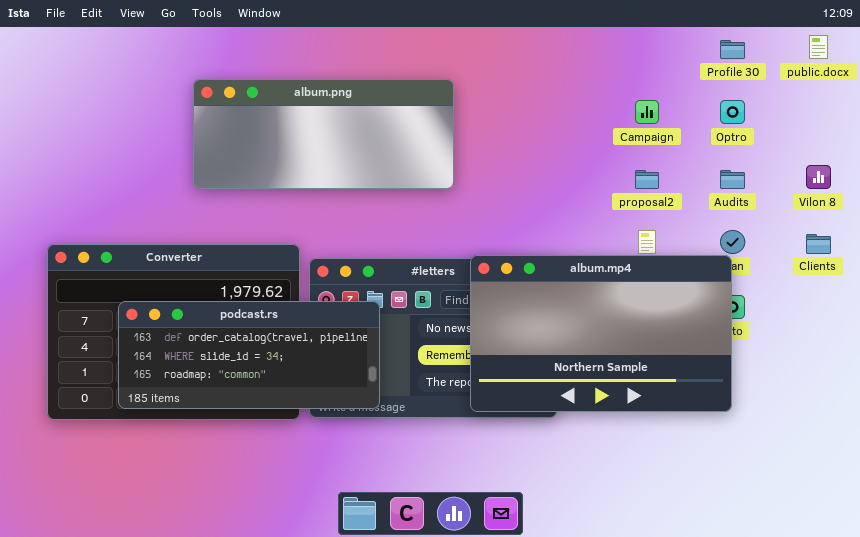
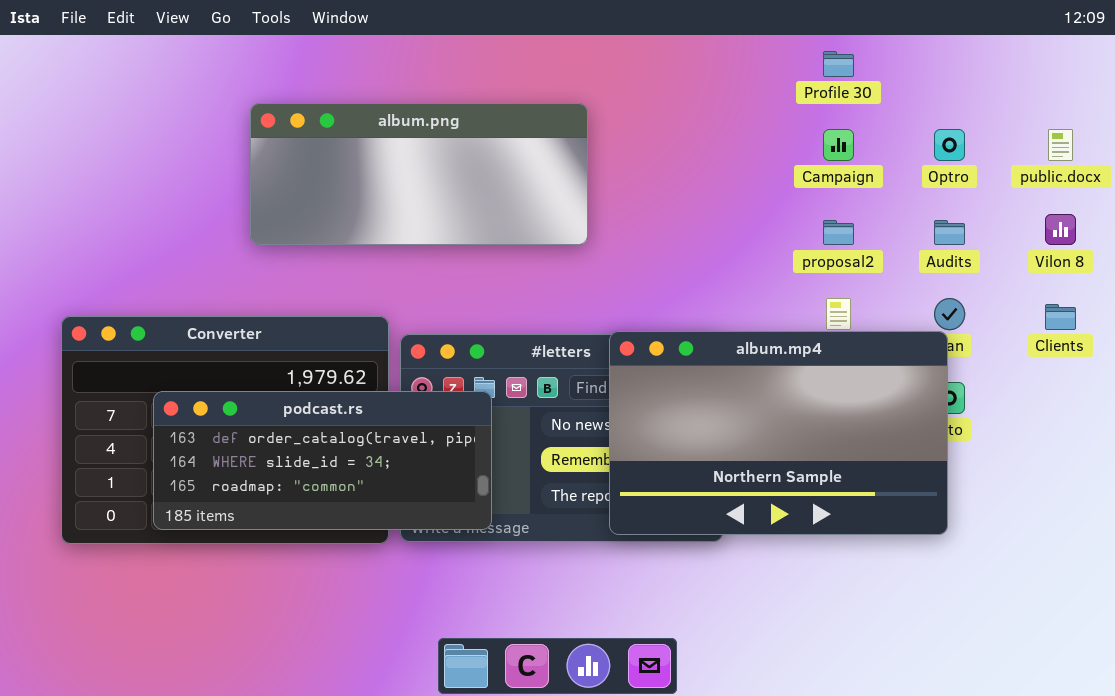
public.docx: [809,35,828,59] -> [1048,129,1073,161], moved
Profile 30: [720,40,745,59] -> [823,51,854,77], moved

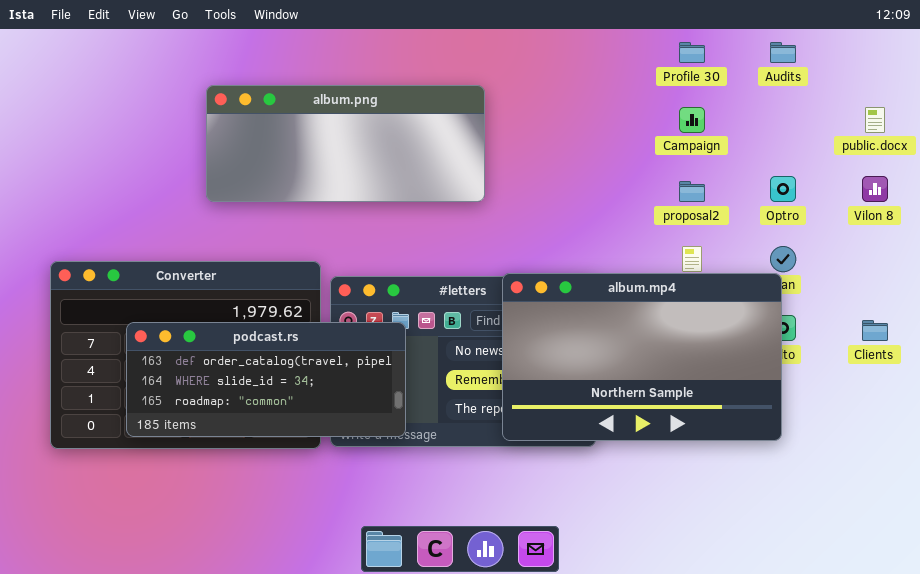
Optro: [934,129,965,161] -> [770,176,796,202], moved
Audits: [934,220,965,245] -> [770,42,796,63], moved
Clients: [1045,304,1076,330] -> [862,320,888,341], moved

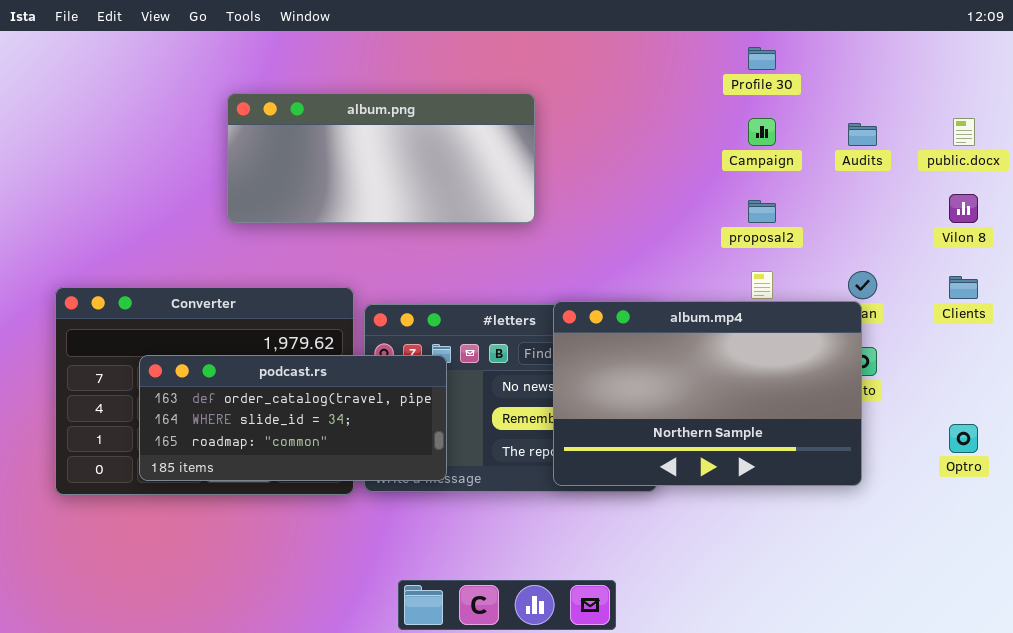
Audits: [770,42,796,63] -> [848,123,877,146], moved
Optro: [770,176,796,202] -> [949,424,978,453], moved
Clients: [862,320,888,341] -> [949,276,978,299], moved

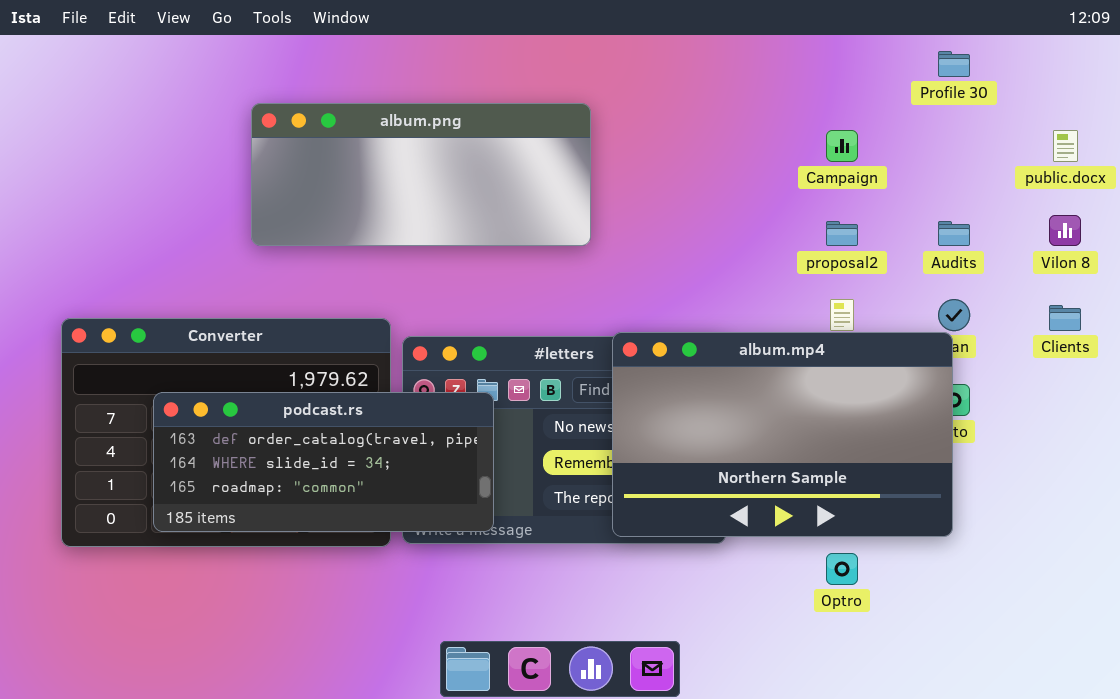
Profile 30: [748,47,776,70] -> [938,51,970,77], moved
Audits: [848,123,877,146] -> [938,221,970,246], moved
Optro: [949,424,978,453] -> [826,553,858,585], moved

